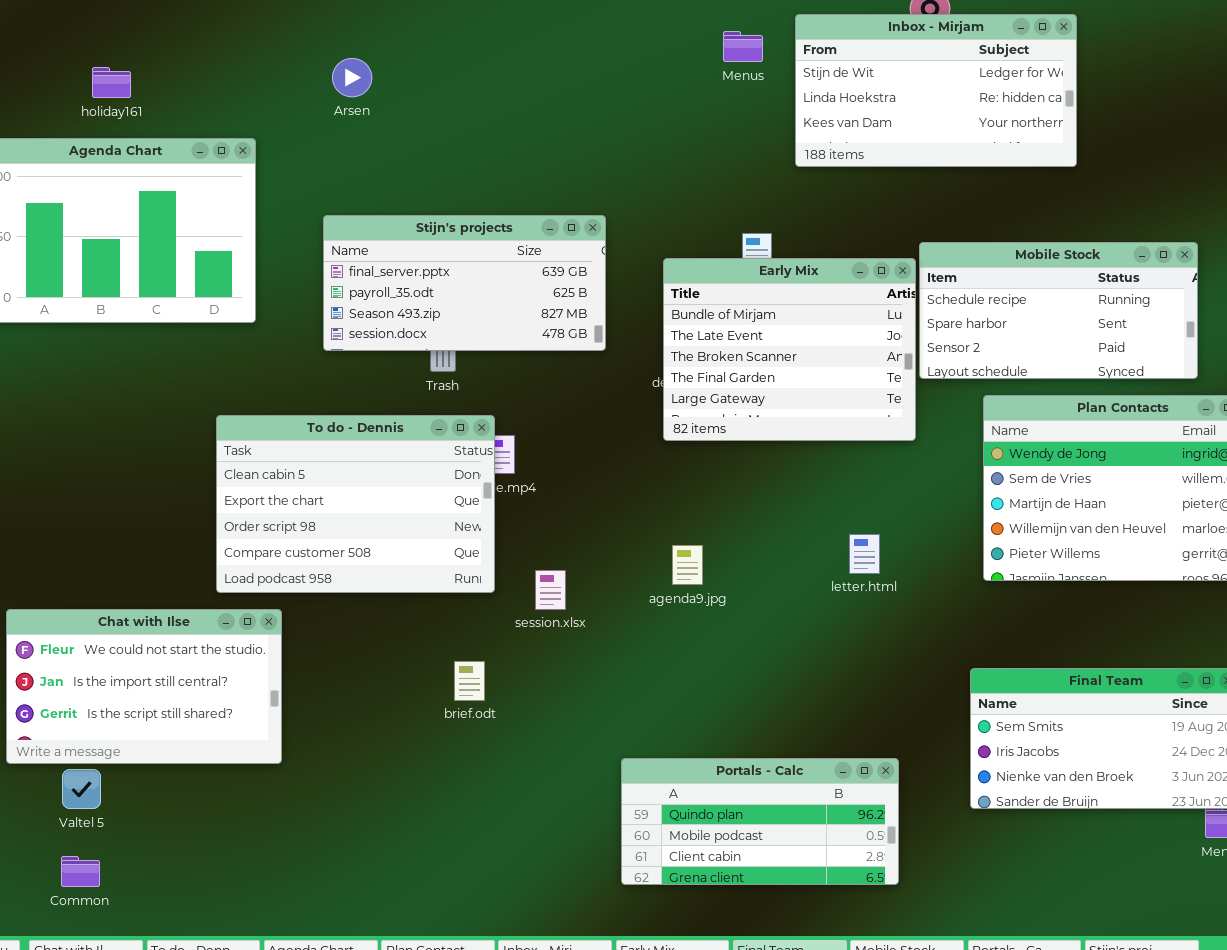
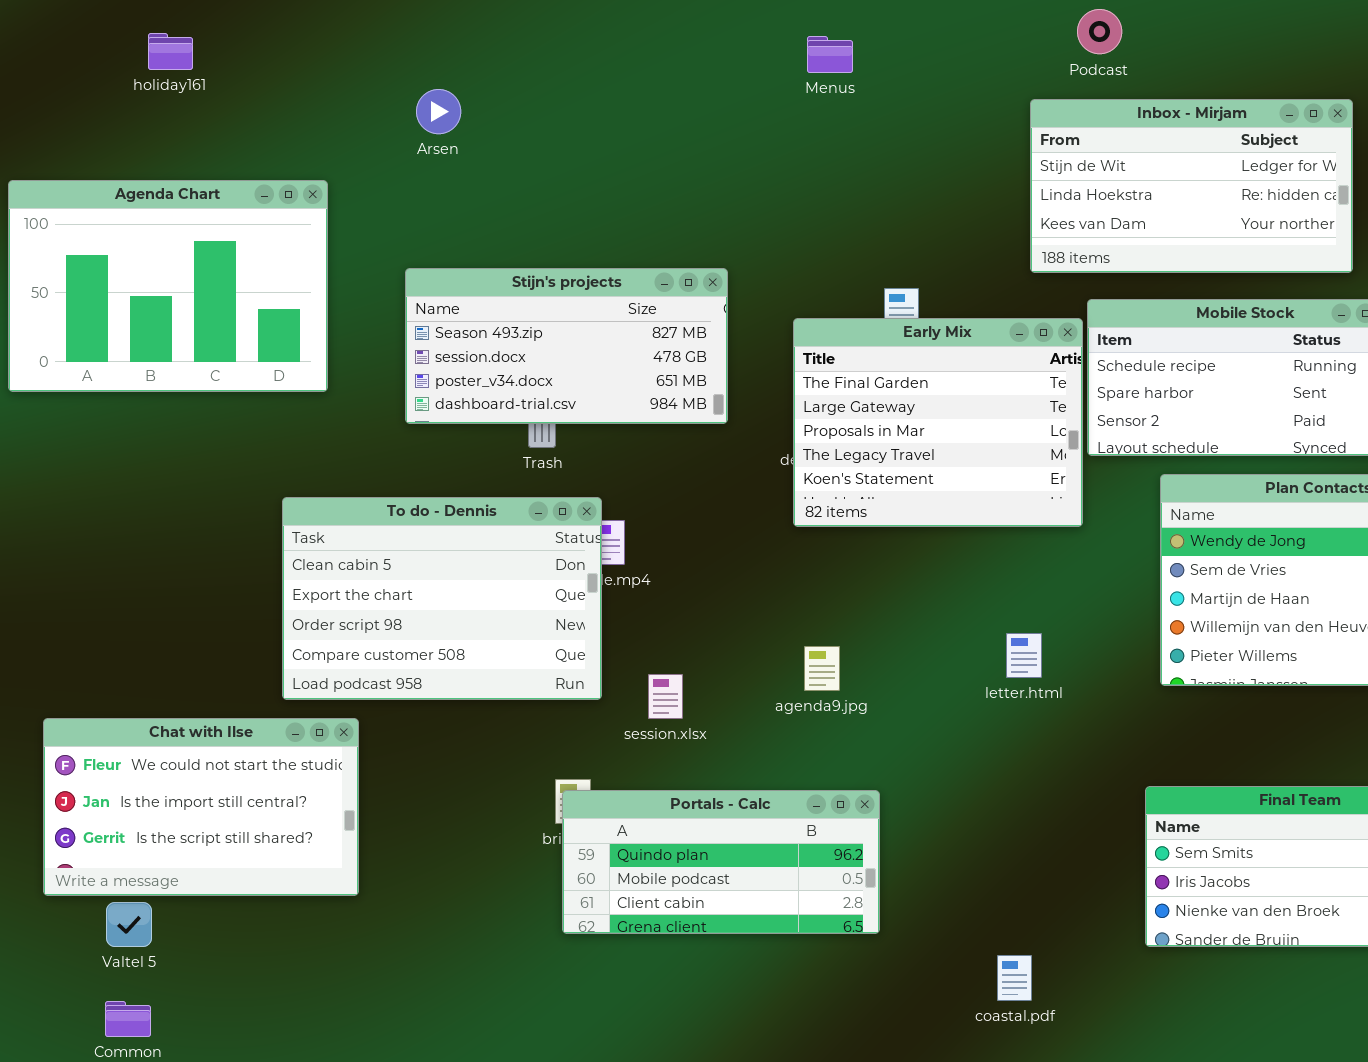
Inbox - Mirjam: [795,14,1077,167] -> [1030,99,1353,273], moved
Menus: [723,31,763,62] -> [807,36,853,73], moved
holiday161: [92,67,131,98] -> [148,33,193,70], moved
Stijn's projects: [323,215,606,351] -> [405,268,728,424], scrolled down 2 rows
Early Mix: [663,258,916,441] -> [793,318,1083,527], scrolled down 3 rows
Portals - Calc: [621,758,899,885] -> [562,790,880,934], moved

